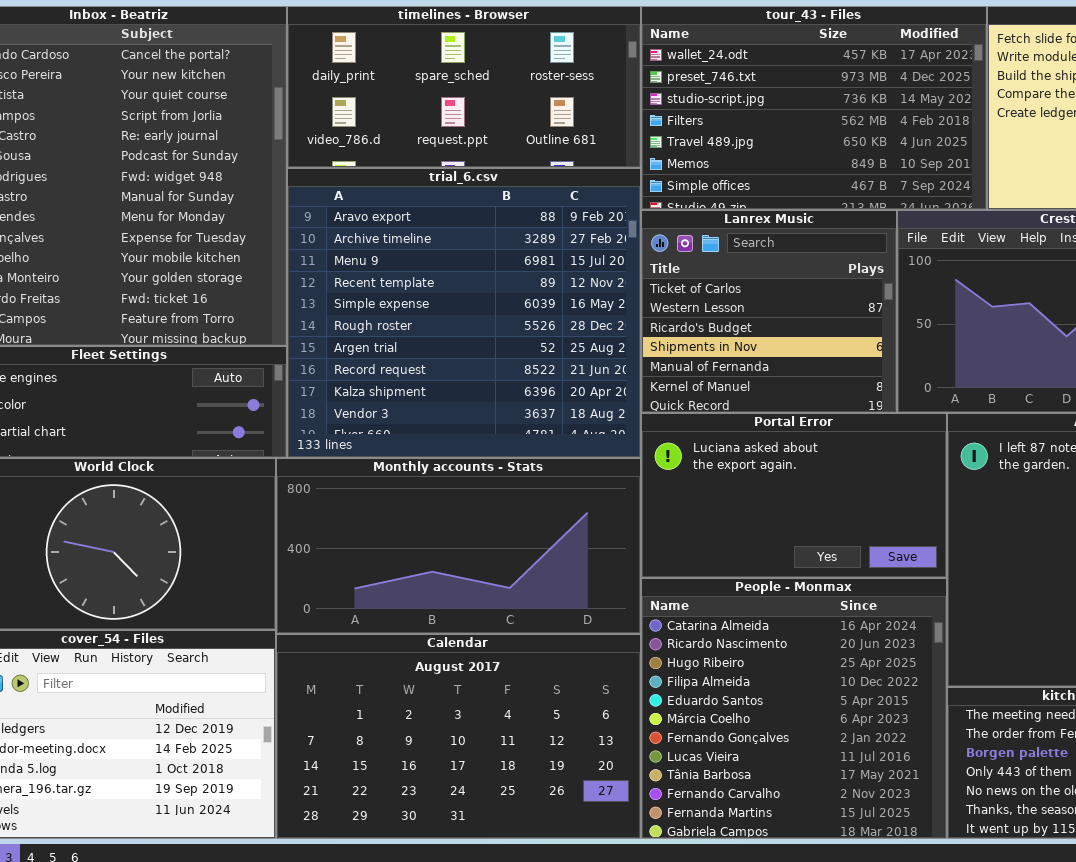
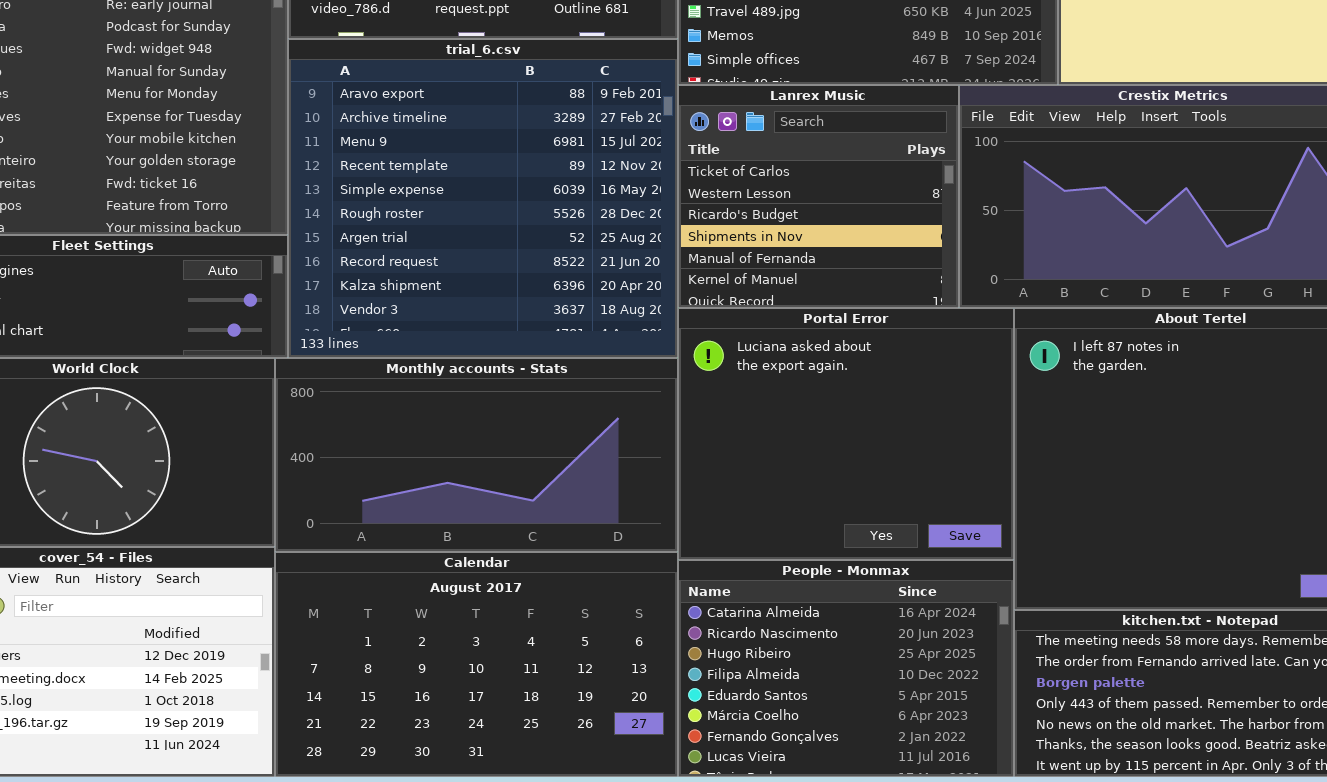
Portal Error: [641,413,947,578] -> [678,308,1014,560], resized
People - Monmax: [641,578,947,839] -> [678,560,1014,777], resized

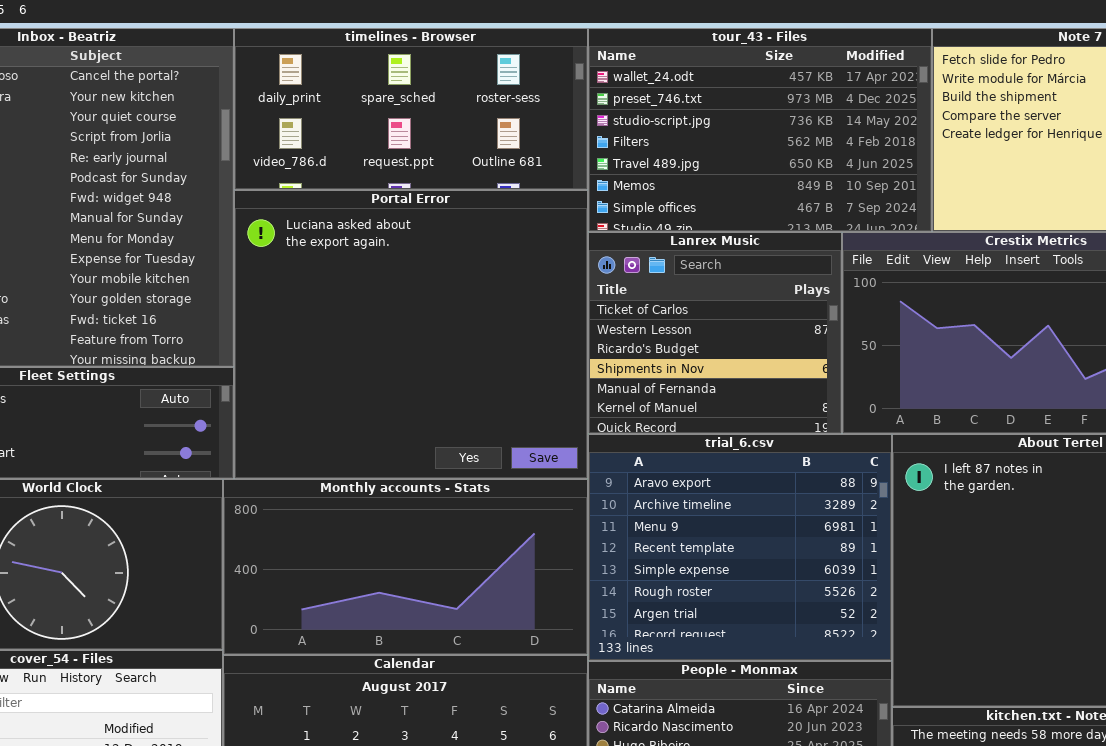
trial_6.csv: [288,39,678,358] -> [588,434,892,661], moved, resized
Portal Error: [678,308,1014,560] -> [234,190,588,479], moved, resized

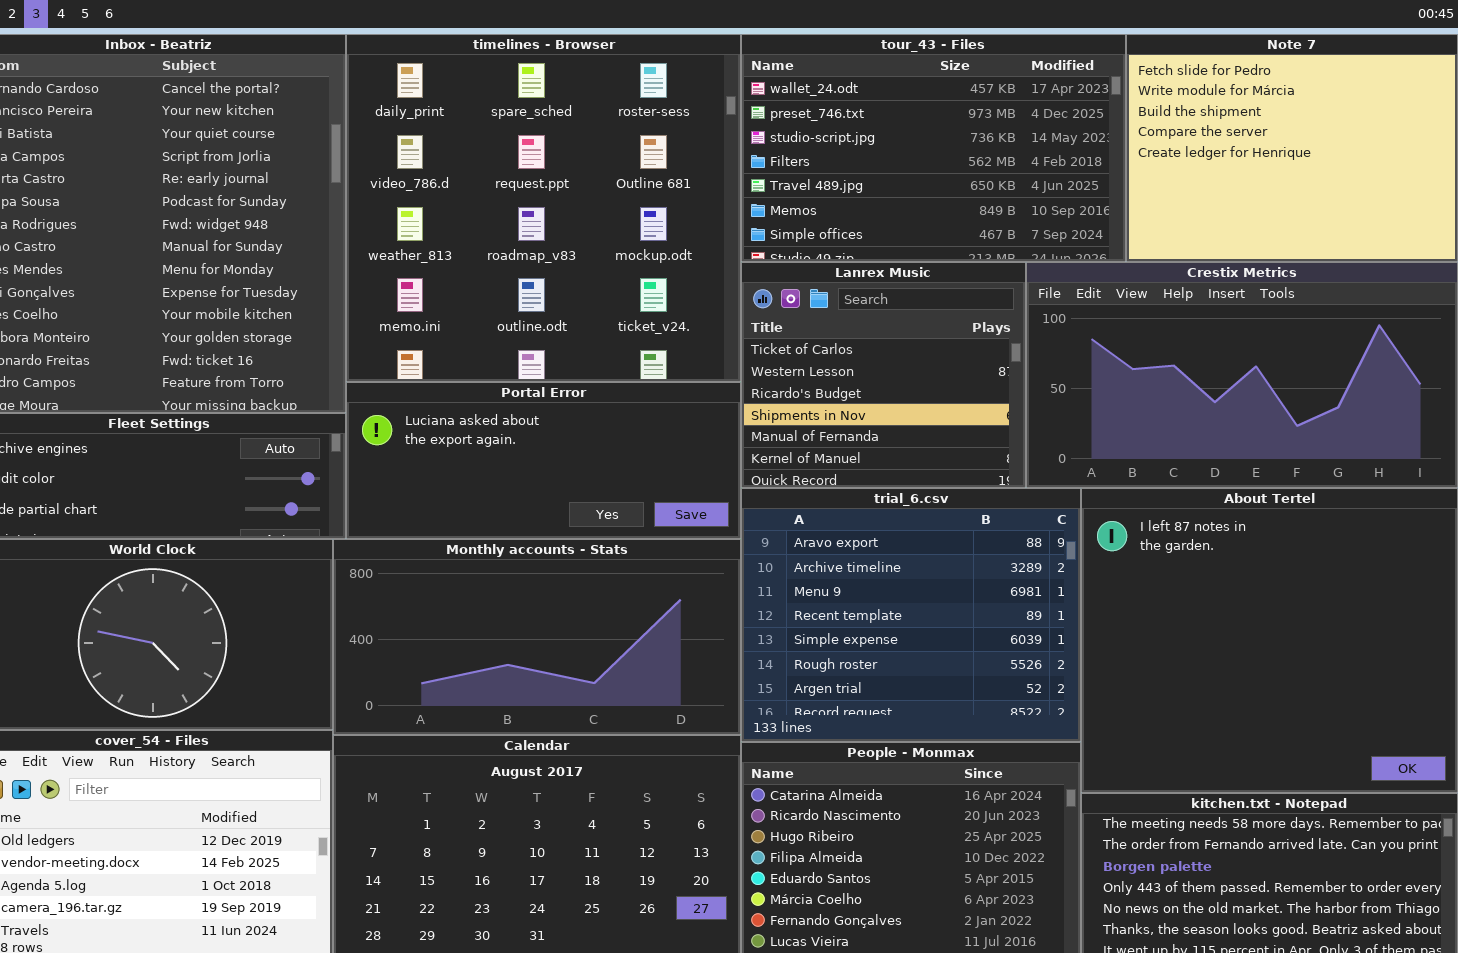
timelines - Browser: [234,28,588,190] -> [346,34,741,382], resized
Portal Error: [234,190,588,479] -> [346,382,741,539], resized

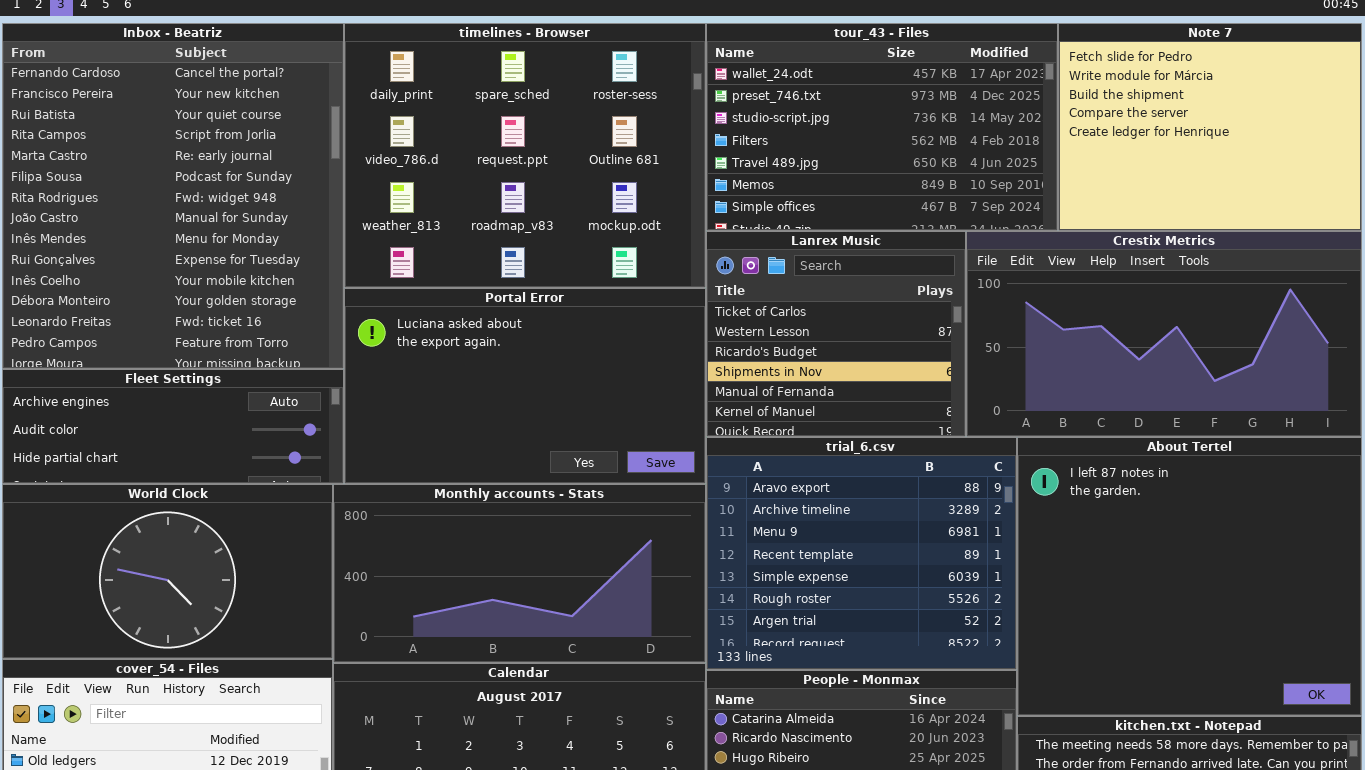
timelines - Browser: [346,34,741,382] -> [344,23,706,288], resized
Portal Error: [346,382,741,539] -> [344,288,706,484], resized

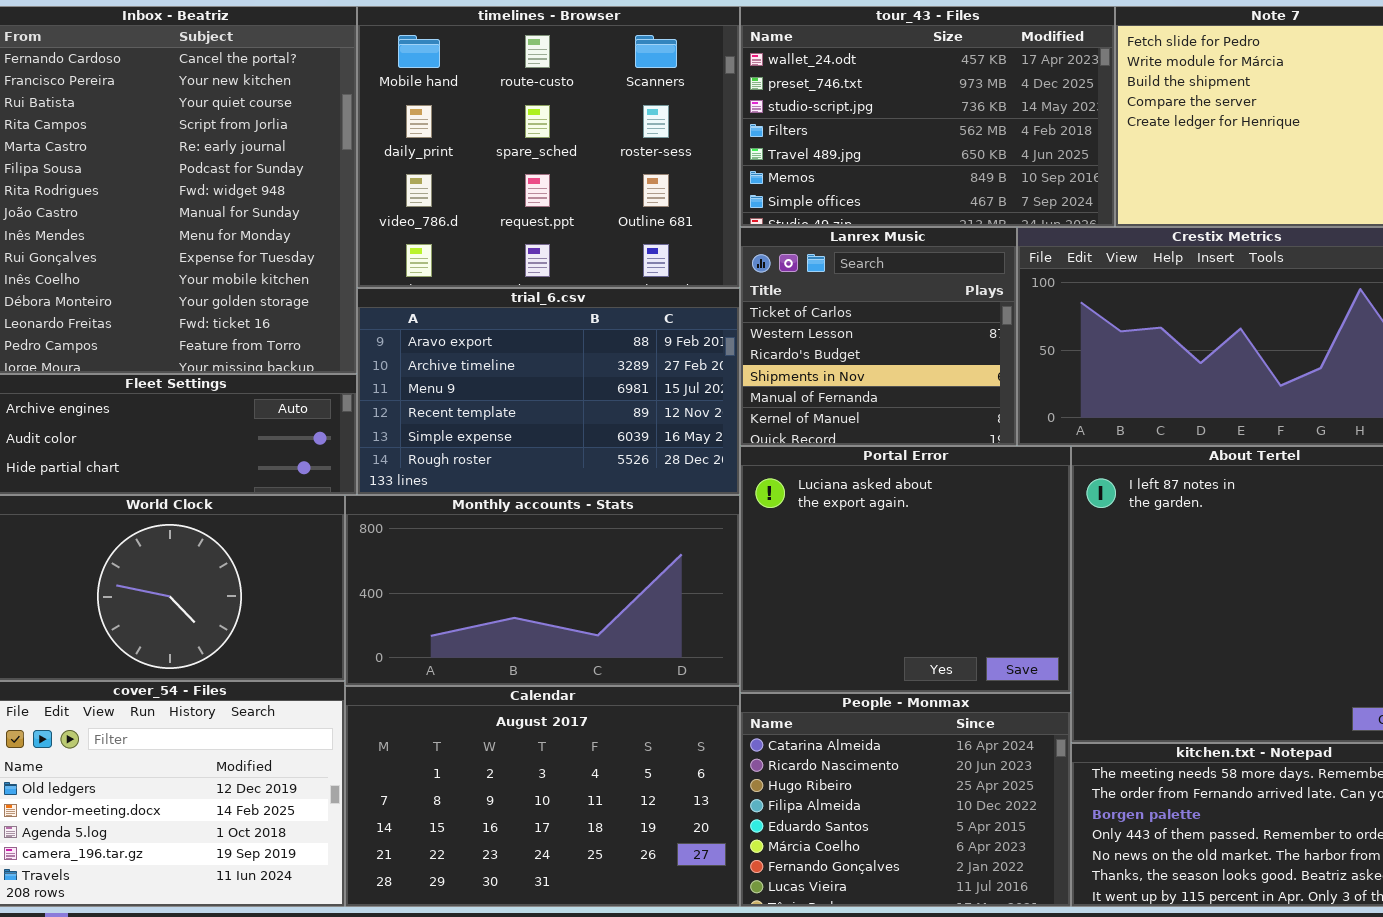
timelines - Browser: [344,23,706,288] -> [357,6,740,288], scrolled up 1 row
Portal Error: [344,288,706,484] -> [740,446,1071,693], moved, resized
trial_6.csv: [706,437,1017,670] -> [357,288,740,495], moved, resized

